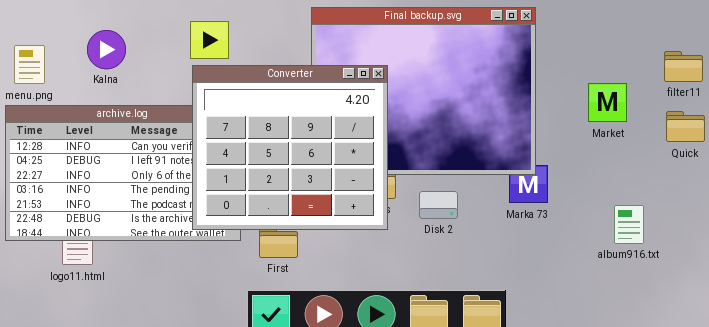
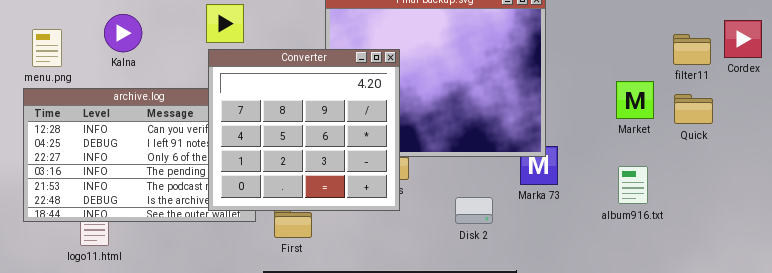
Market: [588,83,627,122] -> [616,81,654,119], moved
Disk 2: [419,191,458,219] -> [455,197,493,224], moved
album916.txt: [614,205,644,244] -> [618,166,648,204], moved

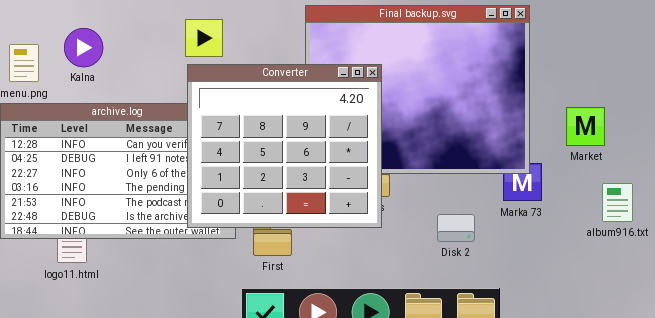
Kalna: [104,14,142,52] -> [64,28,103,67], moved
Market: [616,81,654,119] -> [566,107,605,146], moved

